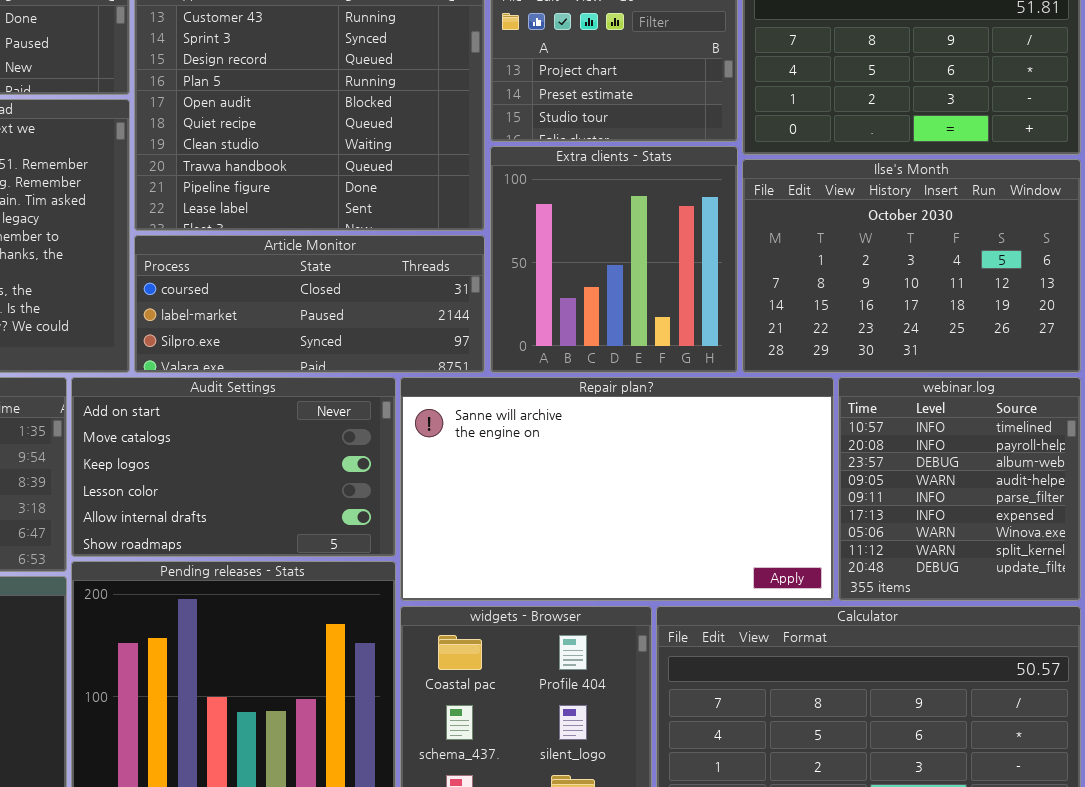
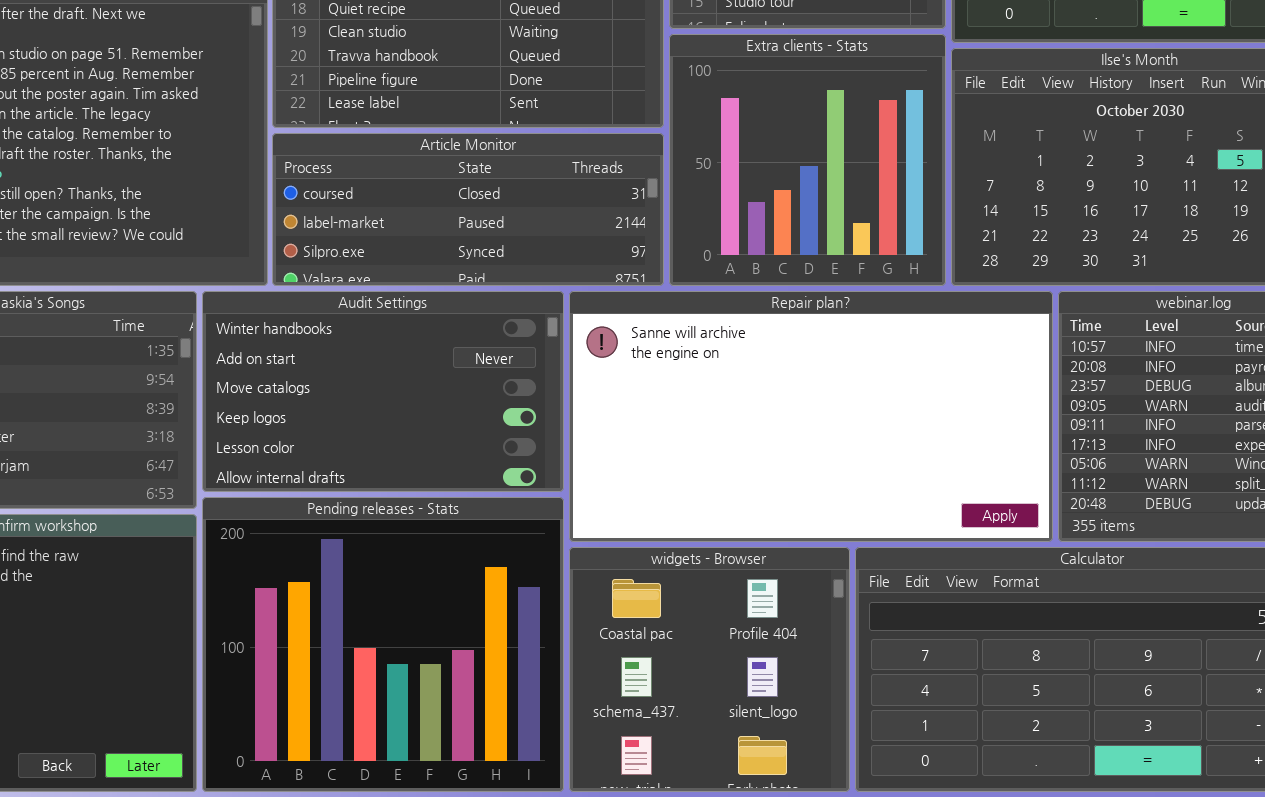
Audit Settings: [71,377,396,557] -> [202,291,564,492], scrolled up 1 row

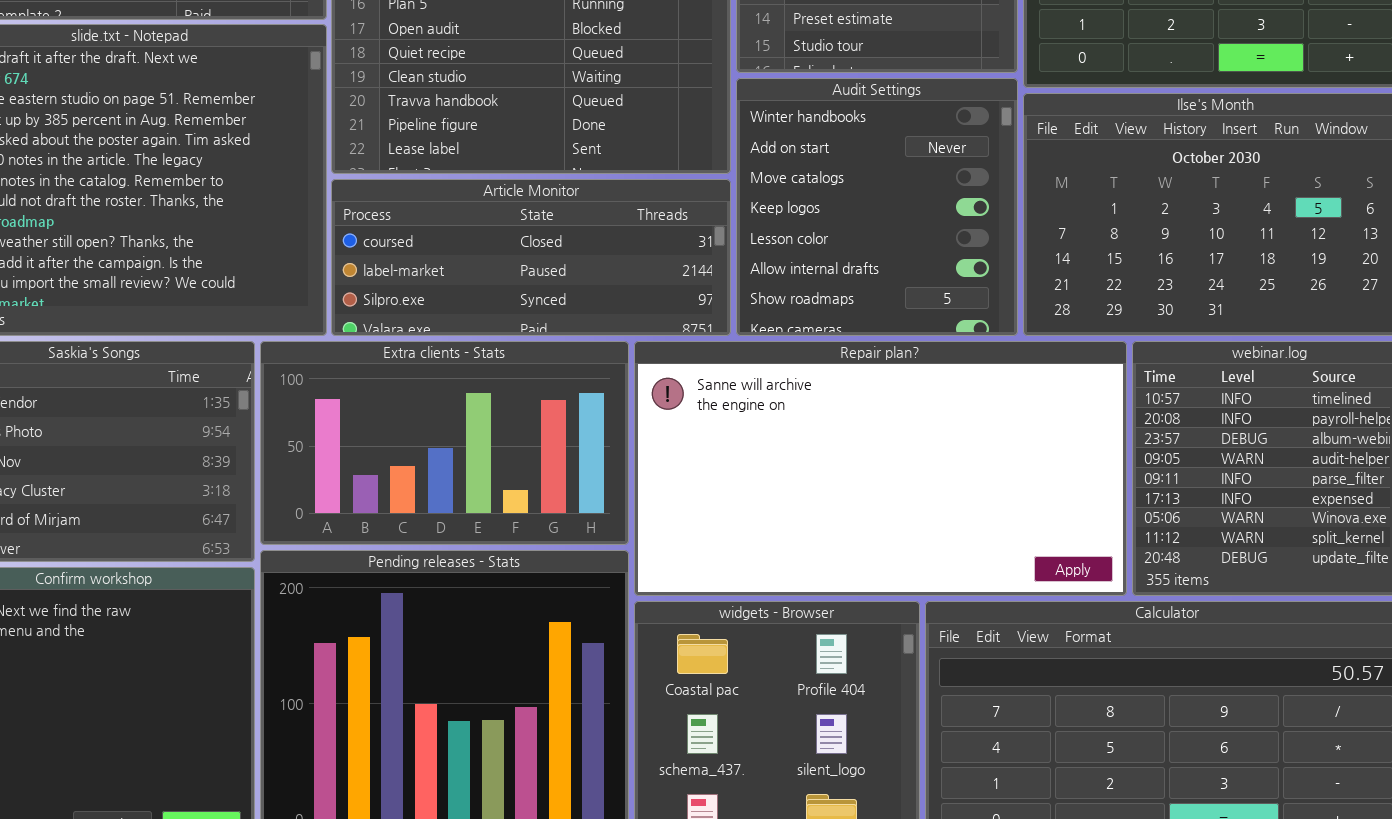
Extra clients - Stats: [669,34,946,286] -> [260,341,629,545], moved, resized
Audit Settings: [202,291,564,492] -> [736,78,1018,336], moved, resized

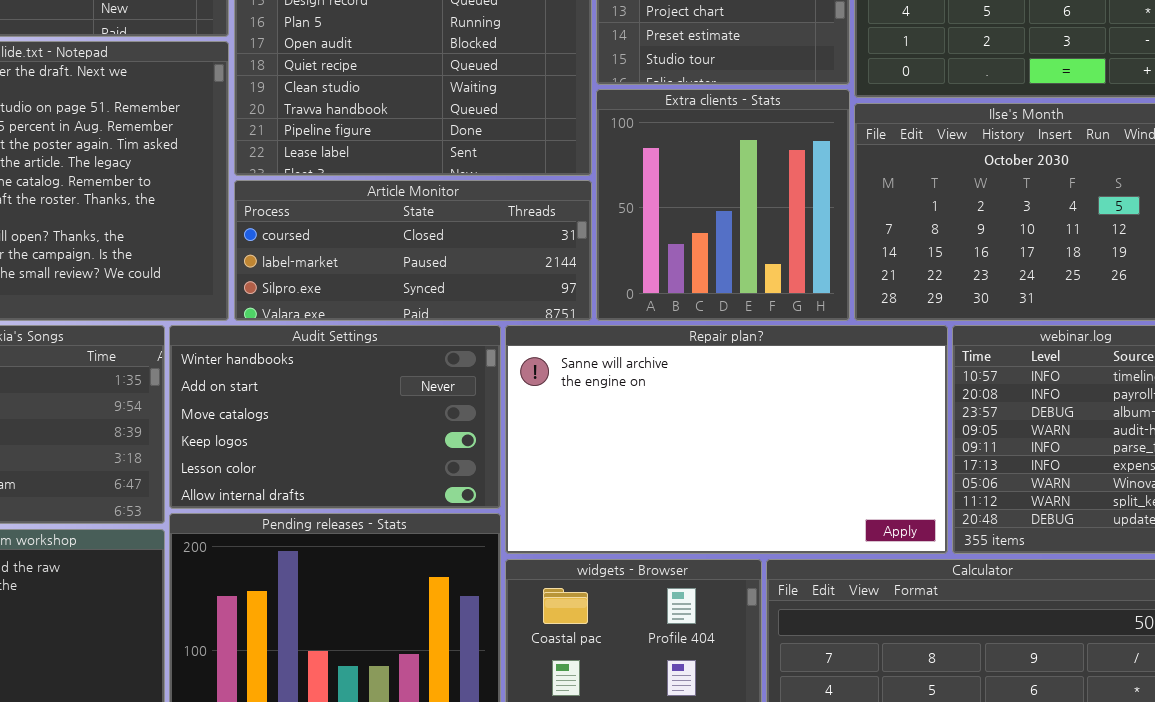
Audit Settings: [736,78,1018,336] -> [169,325,501,509], moved, resized
Extra clients - Stats: [260,341,629,545] -> [596,89,850,321], moved, resized

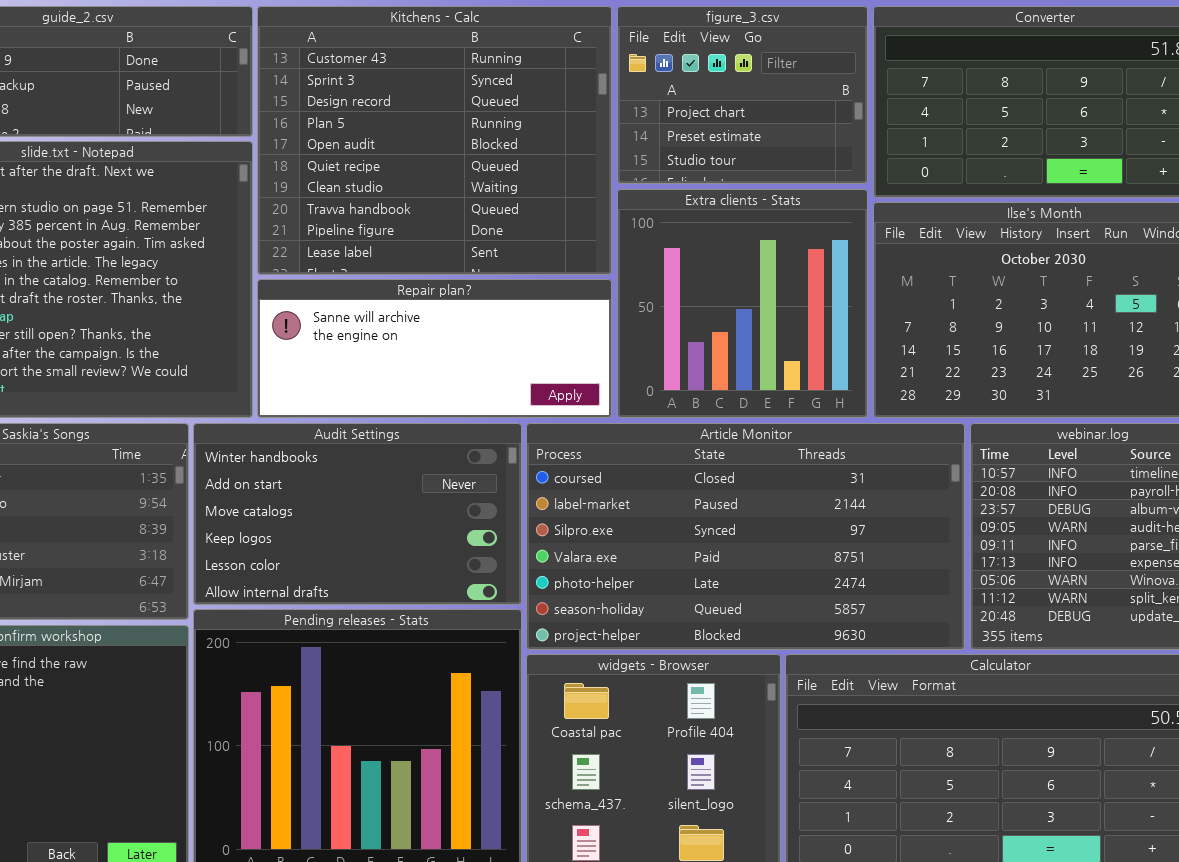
Article Monitor: [234,180,592,321] -> [526,423,965,650], moved, resized
Repair plan?: [505,325,948,554] -> [257,279,612,418], moved, resized

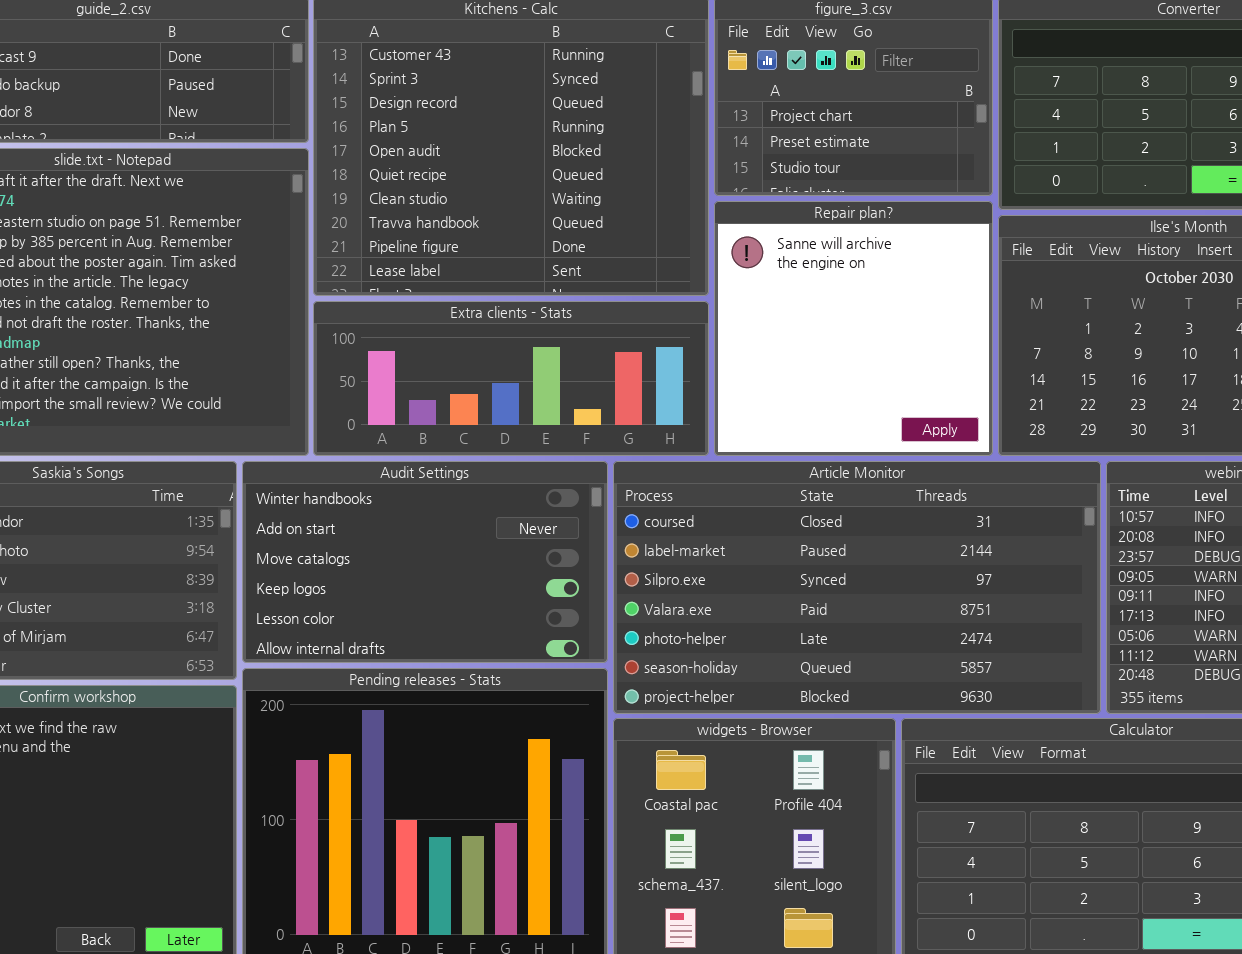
Extra clients - Stats: [617,189,868,418] -> [313,301,709,456], moved, resized
Repair plan?: [257,279,612,418] -> [714,201,993,456], moved, resized

